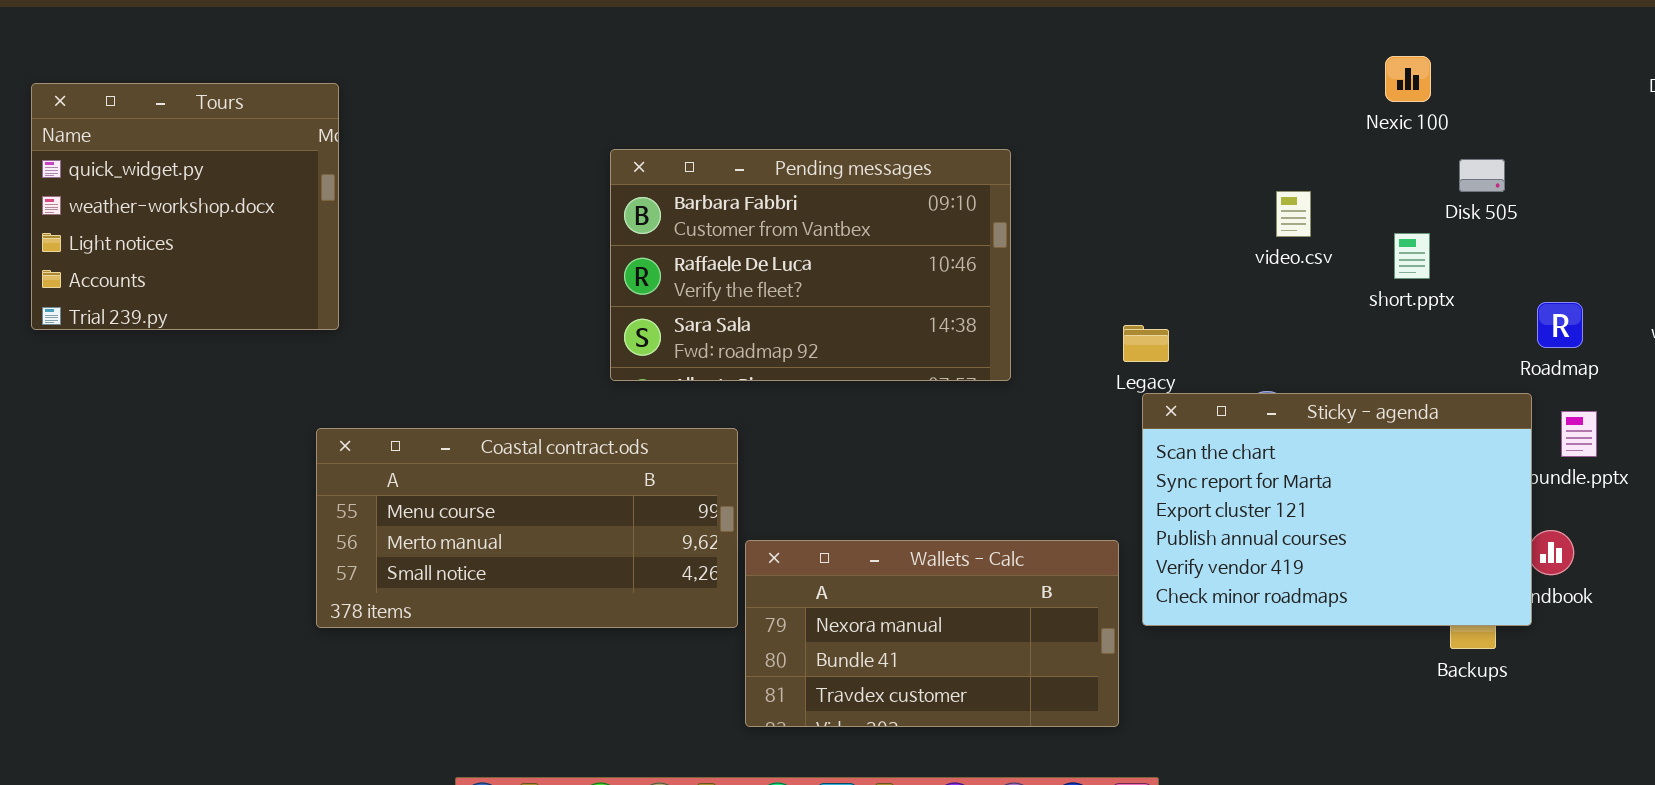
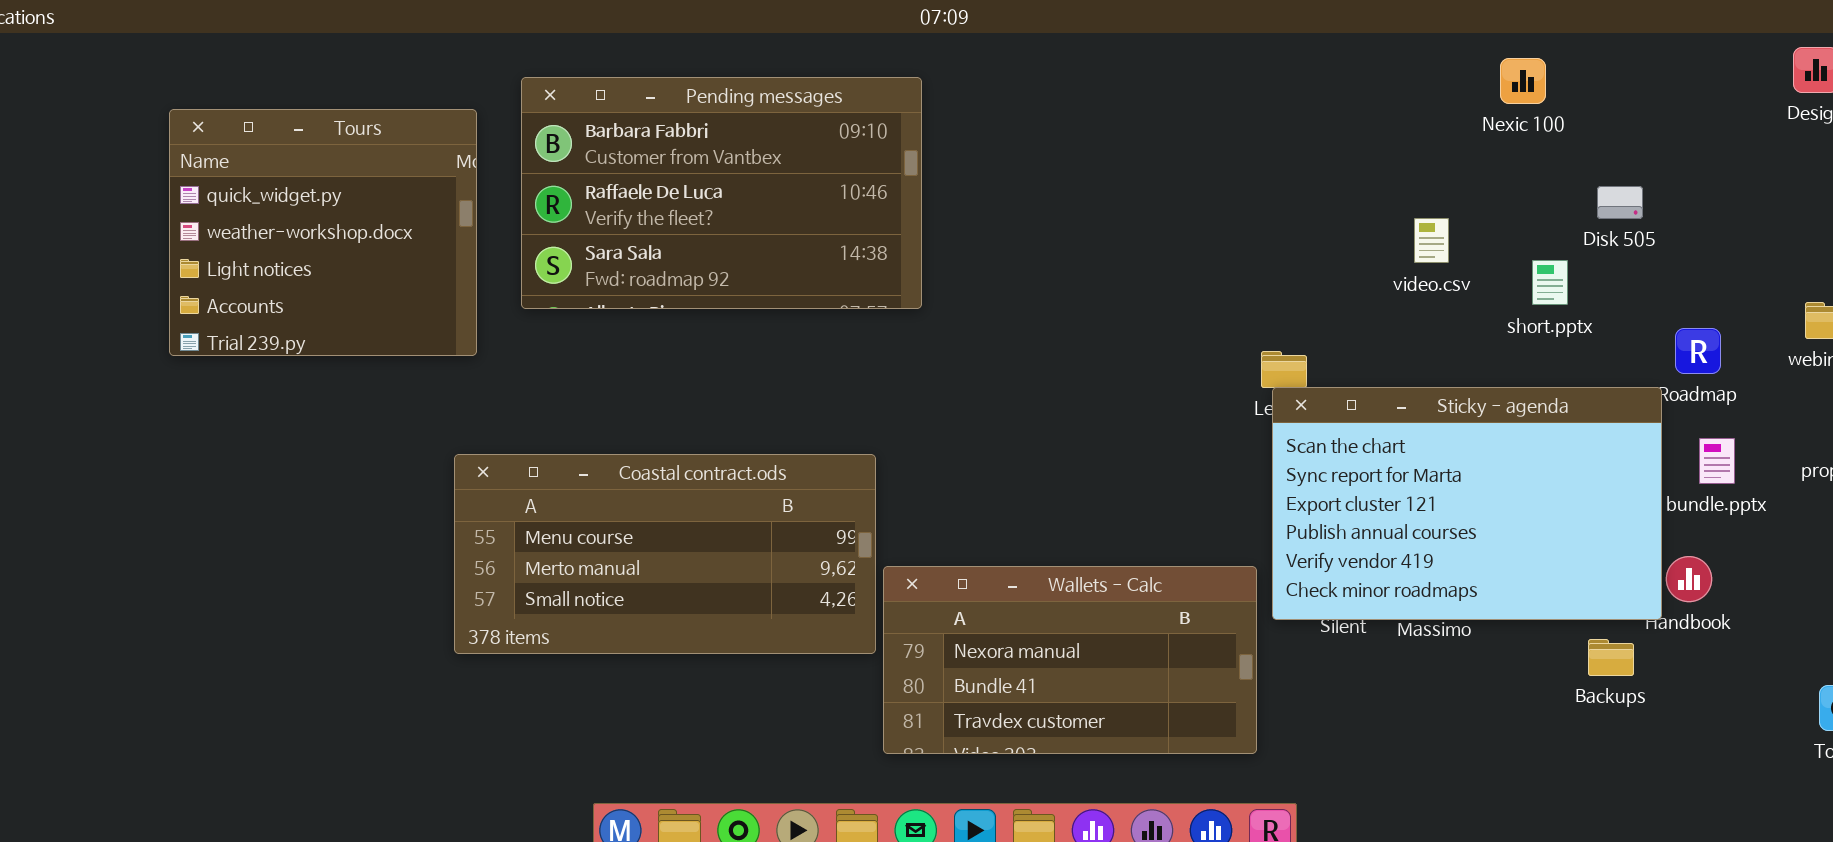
Nexic 100: [1385,56,1431,102] -> [1500,58,1546,104], moved
Pending messages: [610,149,1011,381] -> [521,77,922,309], moved
Sticky - agenda: [1142,393,1532,626] -> [1272,387,1662,620], moved

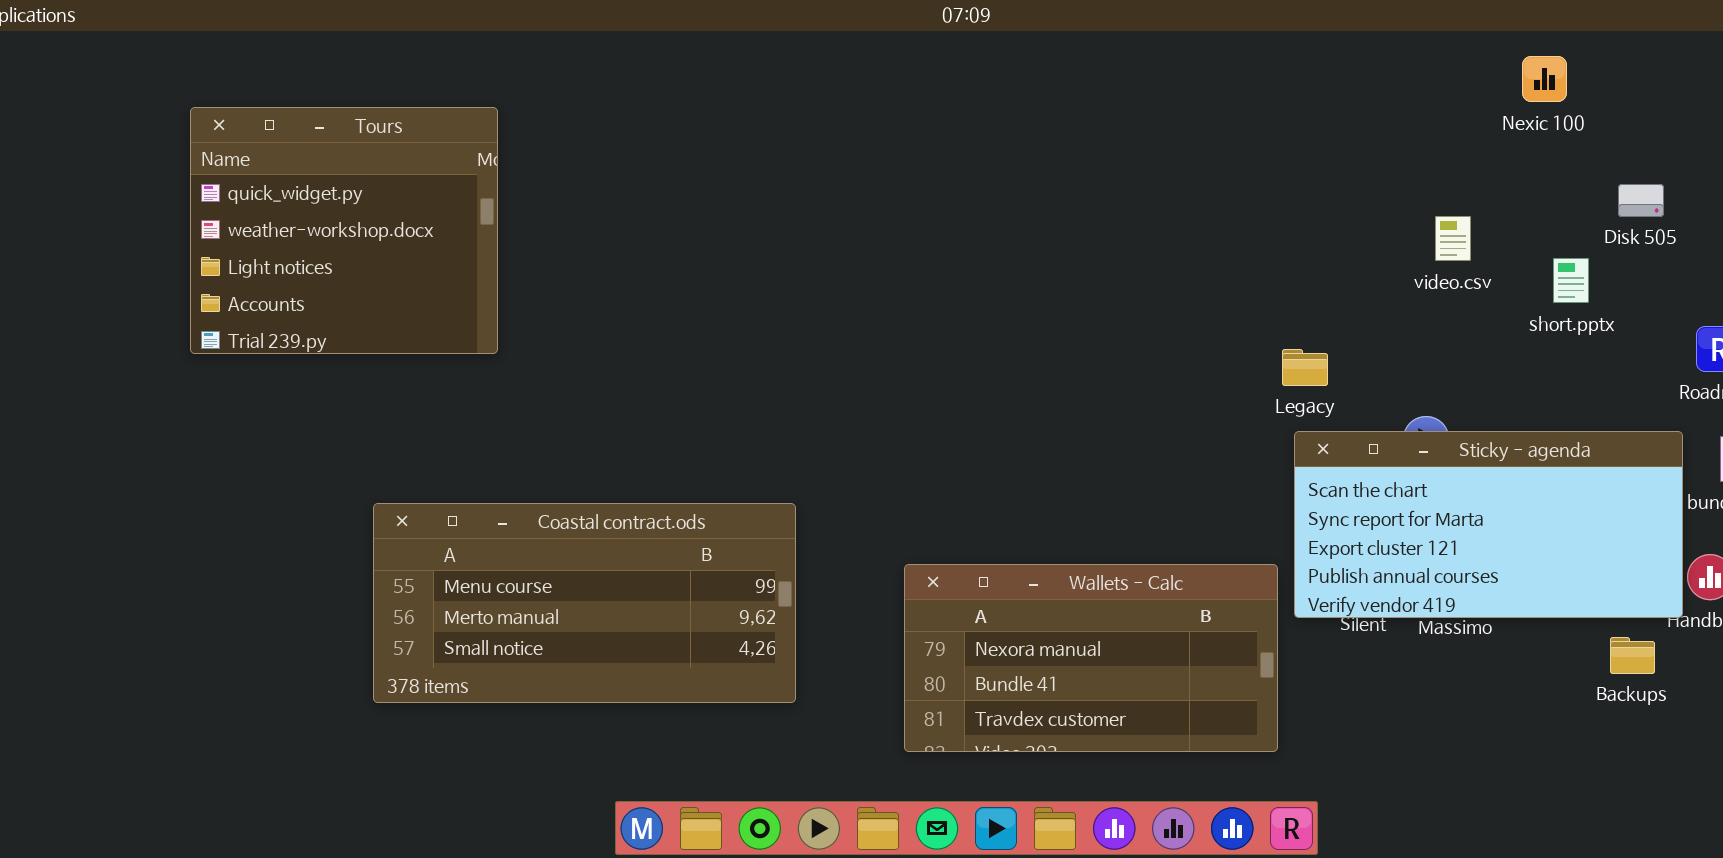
Pending messages: [521,77,922,309] -> none, closed
Sticky - agenda: [1272,387,1662,620] -> [1294,431,1683,618], resized
Coastal contract.ods: [454,454,876,654] -> [373,503,796,703], moved

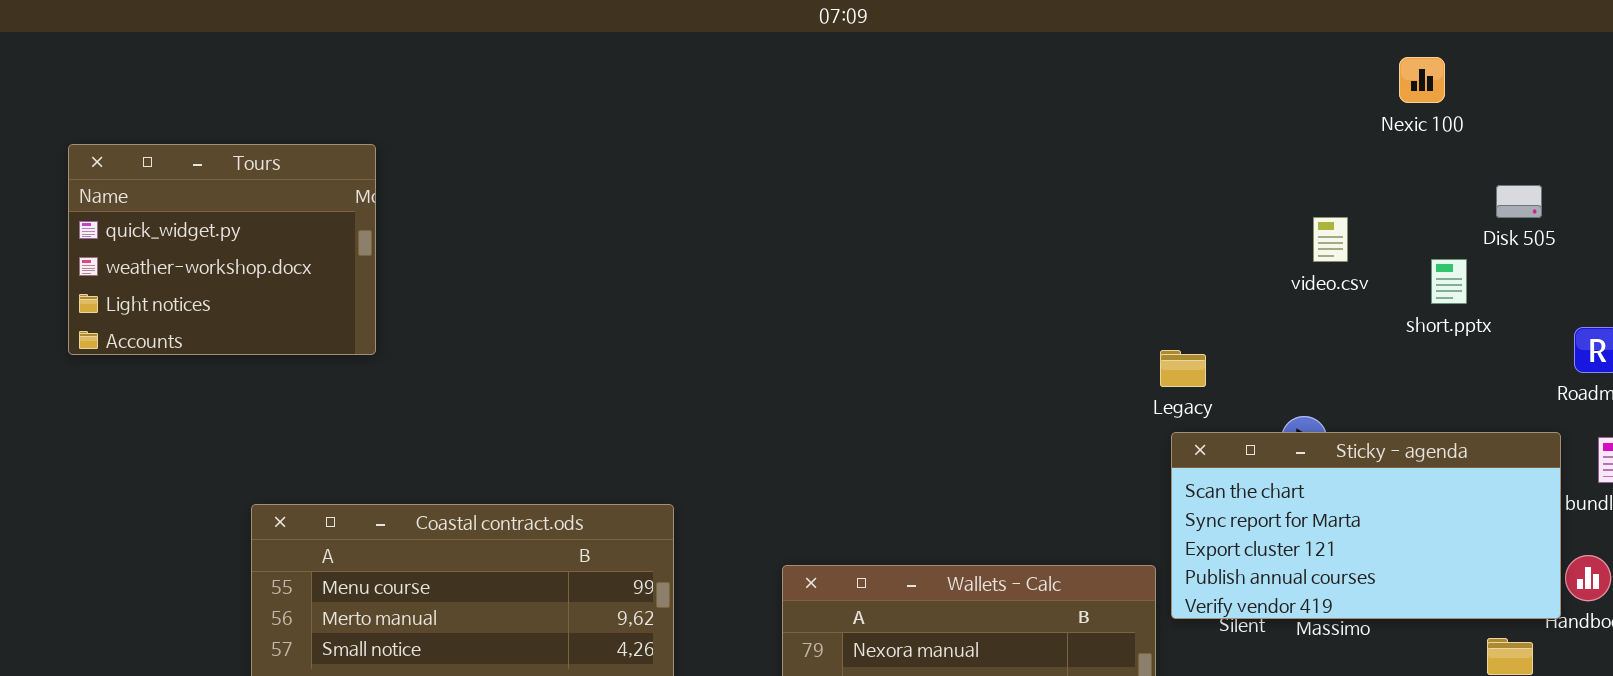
Tours: [190,107,498,354] -> [68,144,376,355], resized

